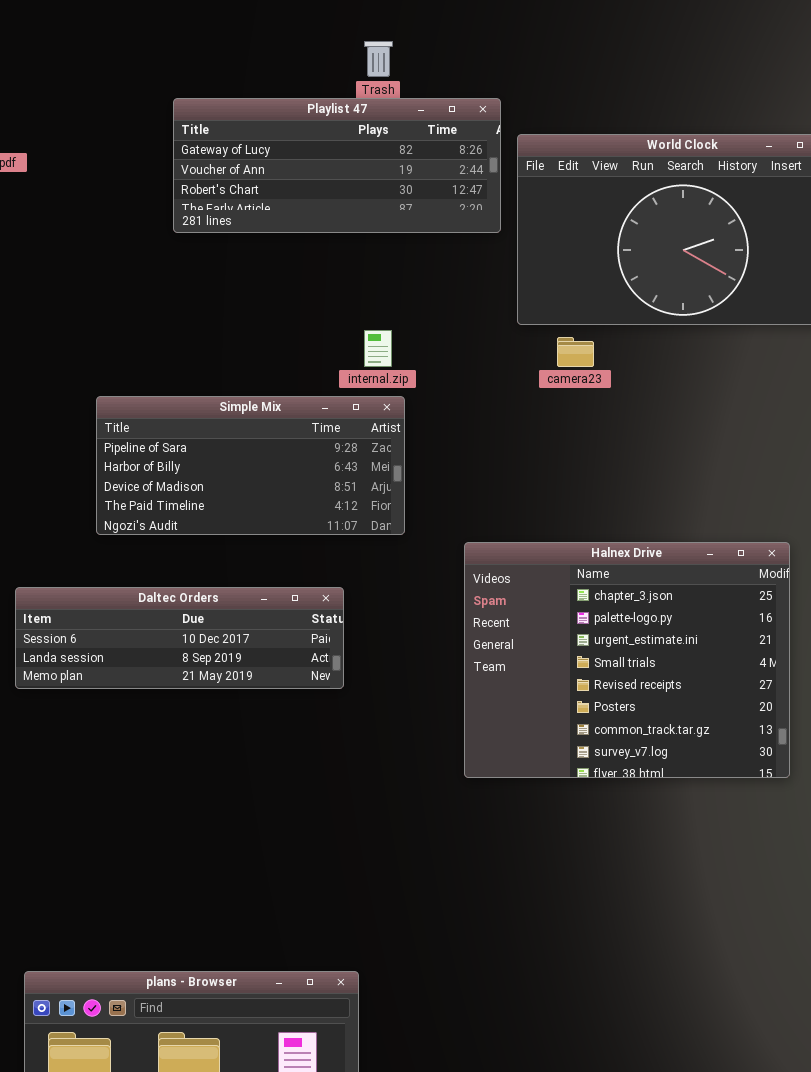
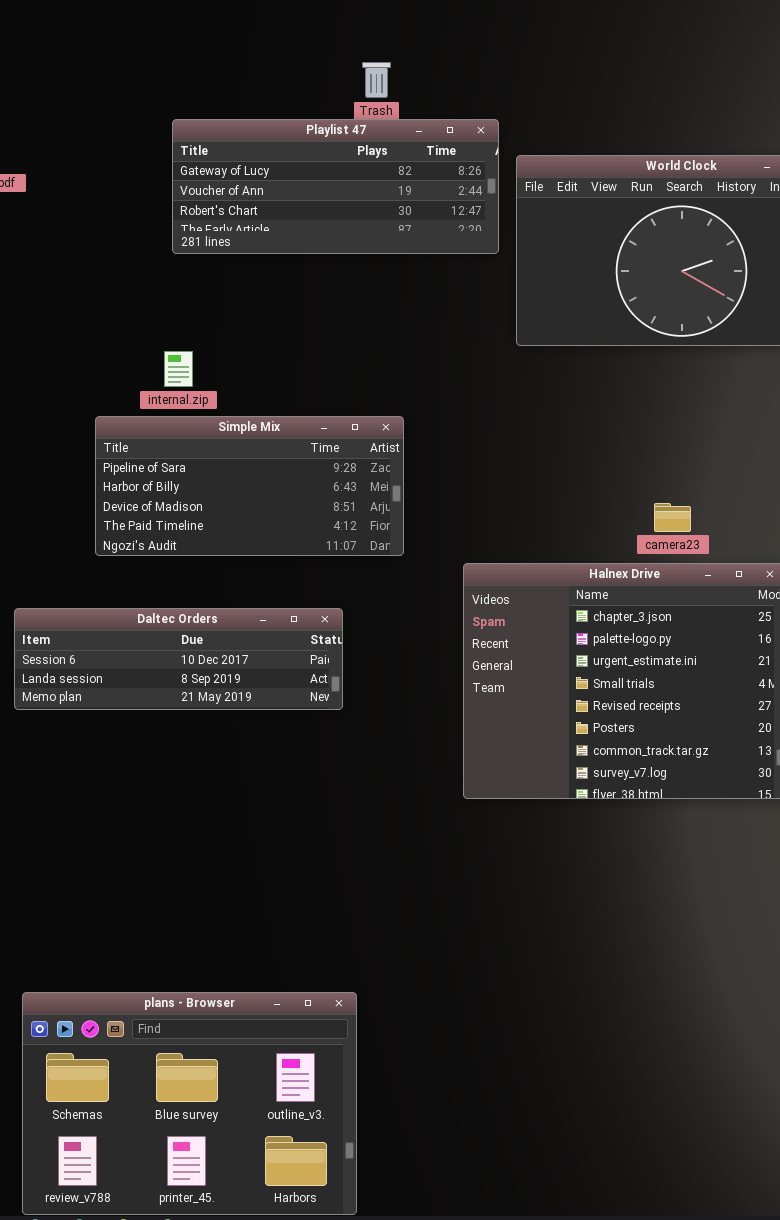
internal.zip: [364,330,392,367] -> [164,351,193,387], moved
camera23: [557,337,594,367] -> [654,503,691,532], moved

